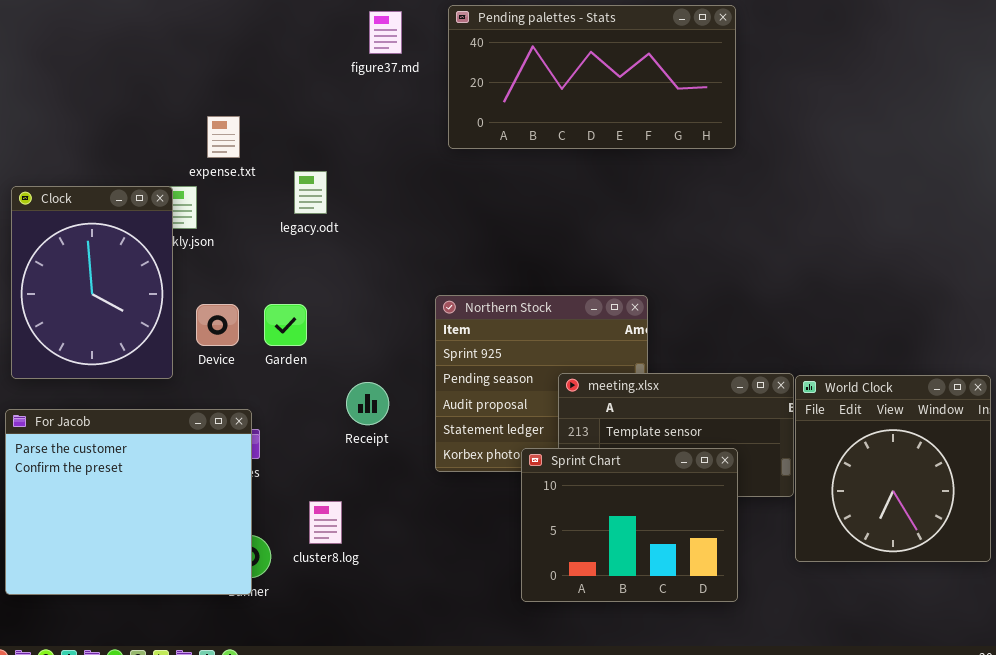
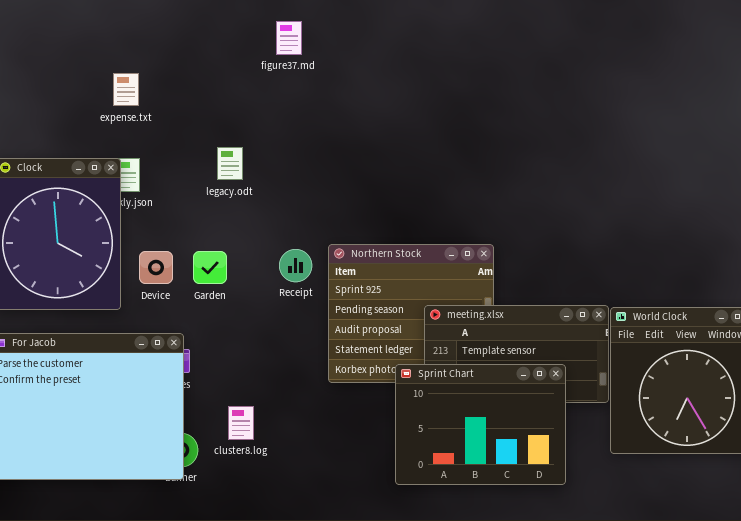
Pending palettes - Stats: [448,5,736,149] -> none, closed
expense.txt: [207,116,240,158] -> [113,73,139,106], moved
Receipt: [346,382,389,425] -> [279,249,312,282], moved

